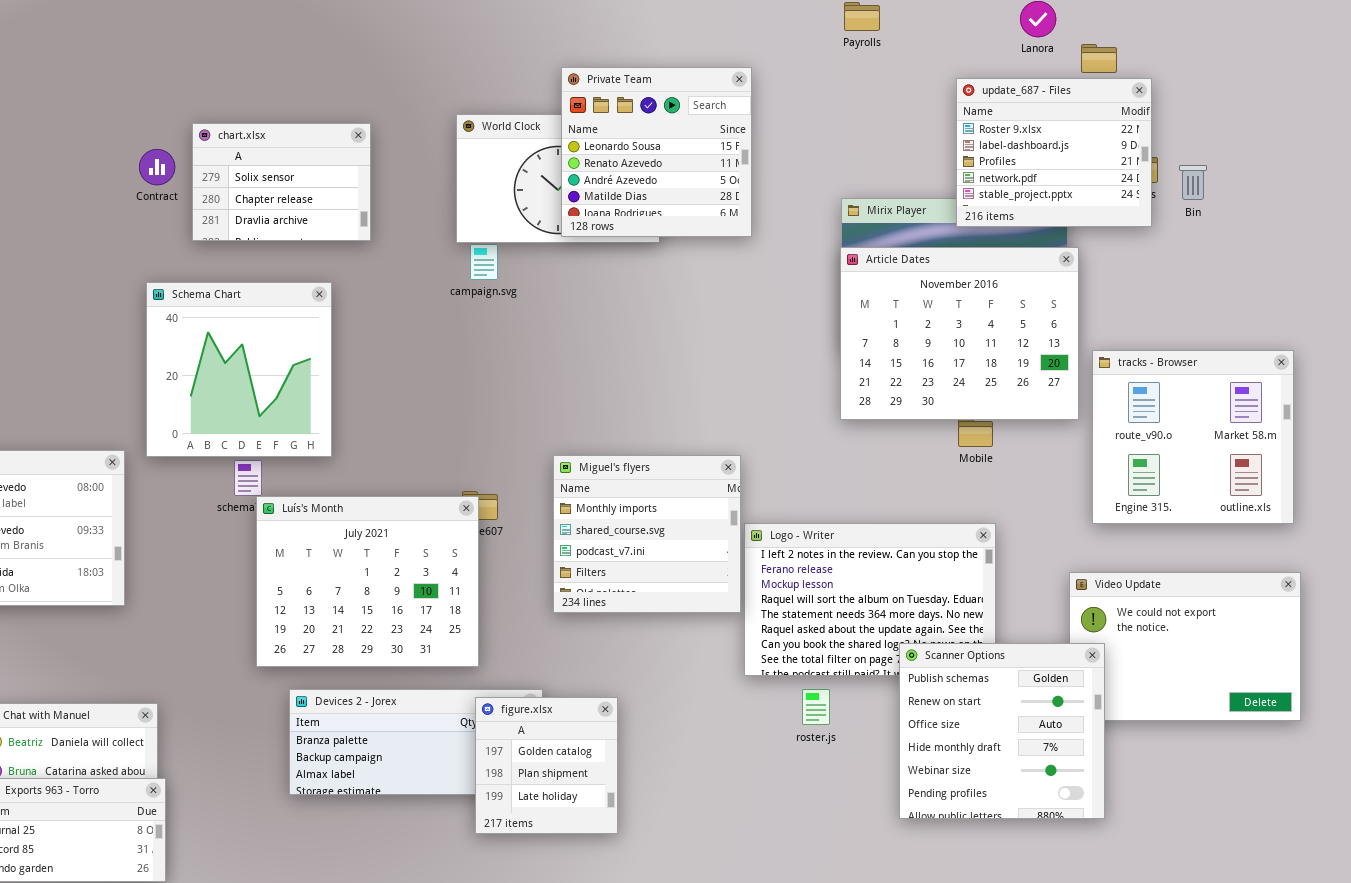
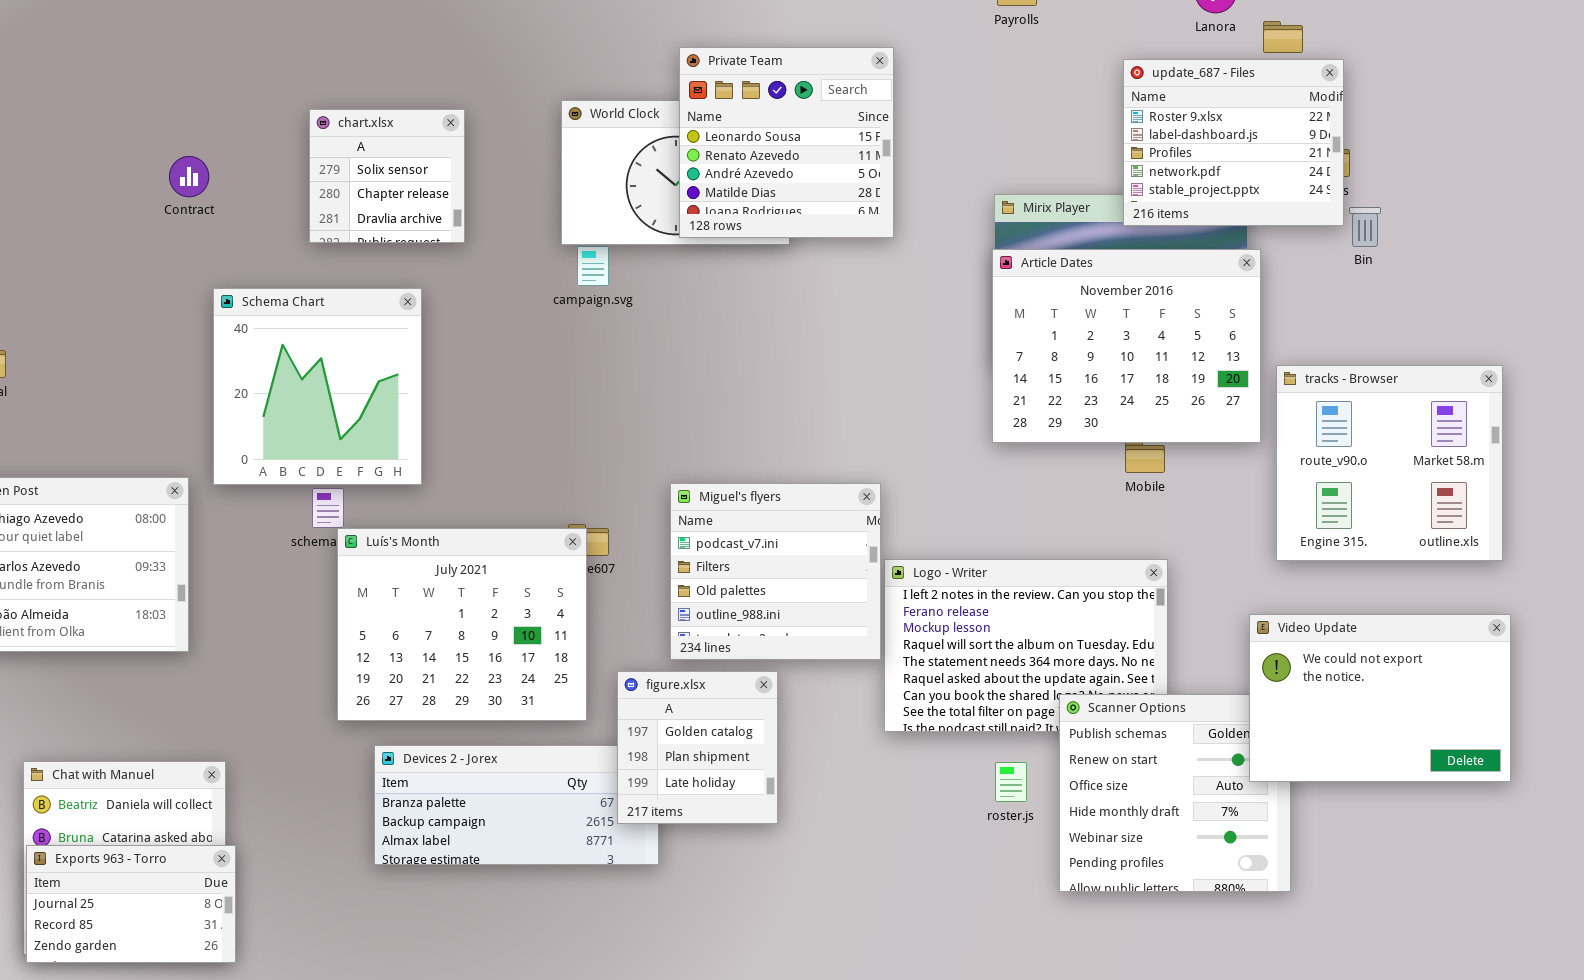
chart.xlsx: [192,123,371,241] -> [309,109,465,243], resized
Contract: [139,149,175,185] -> [169,156,209,197], moved
Bin: [1179,165,1207,200] -> [1349,207,1381,247], moved
Miguel's flyers: [553,455,741,613] -> [670,483,881,660], scrolled down 2 rows
Video Update: [1069,572,1301,721] -> [1249,614,1511,782], raised
roster.js: [802,689,830,725] -> [995,762,1027,802], moved
figure.xlsx: [475,697,618,834] -> [617,671,778,824], moved

